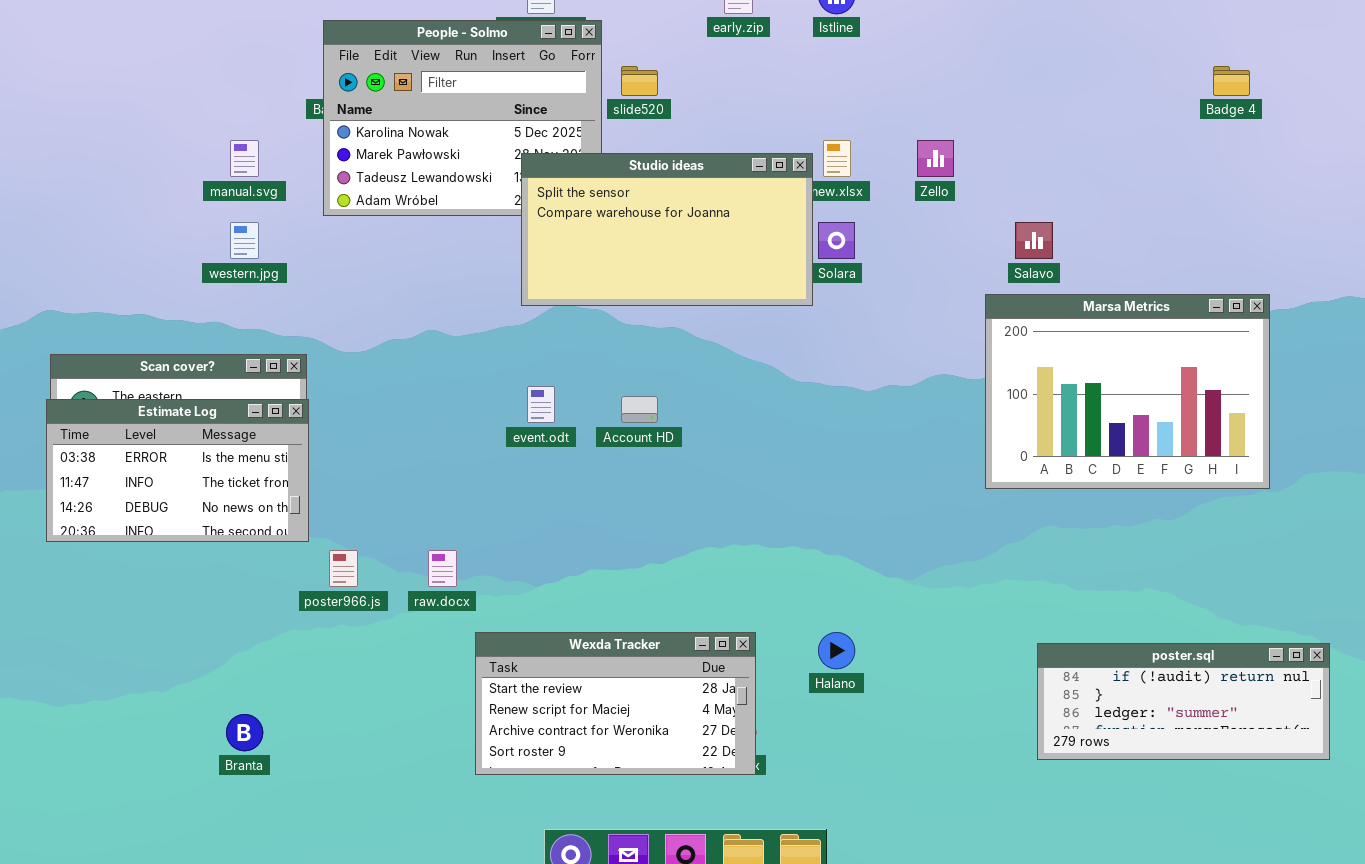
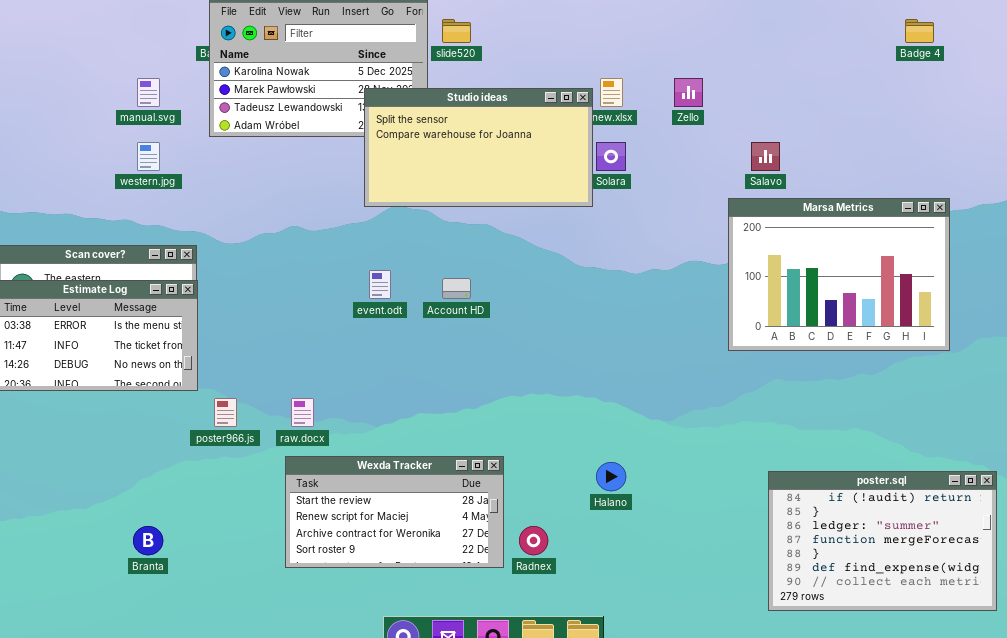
Wexda Tracker: [475,632,756,775] -> [285,456,504,568], moved
poster.sql: [1037,643,1330,760] -> [768,471,997,611], resized

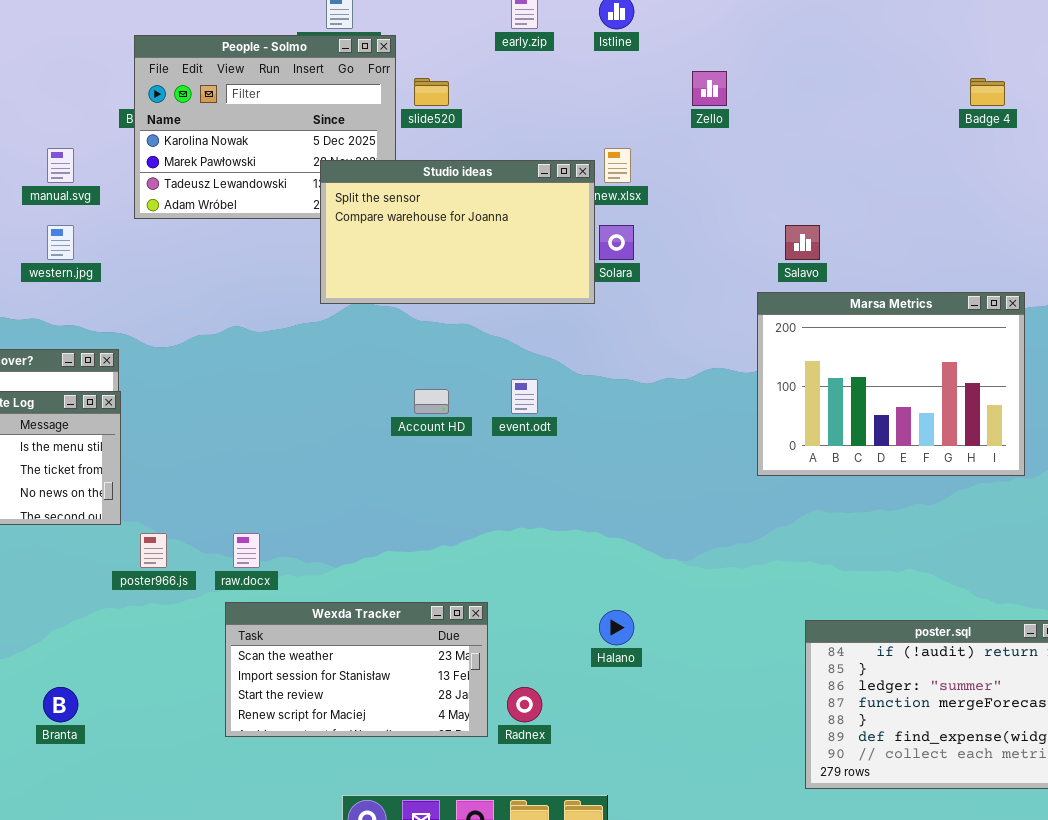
Zello: [674,78,703,107] -> [692,71,727,106], moved
event.odt: [369,270,391,299] -> [511,379,538,414], moved
Wexda Tracker: [285,456,504,568] -> [225,602,488,737], scrolled up 2 rows

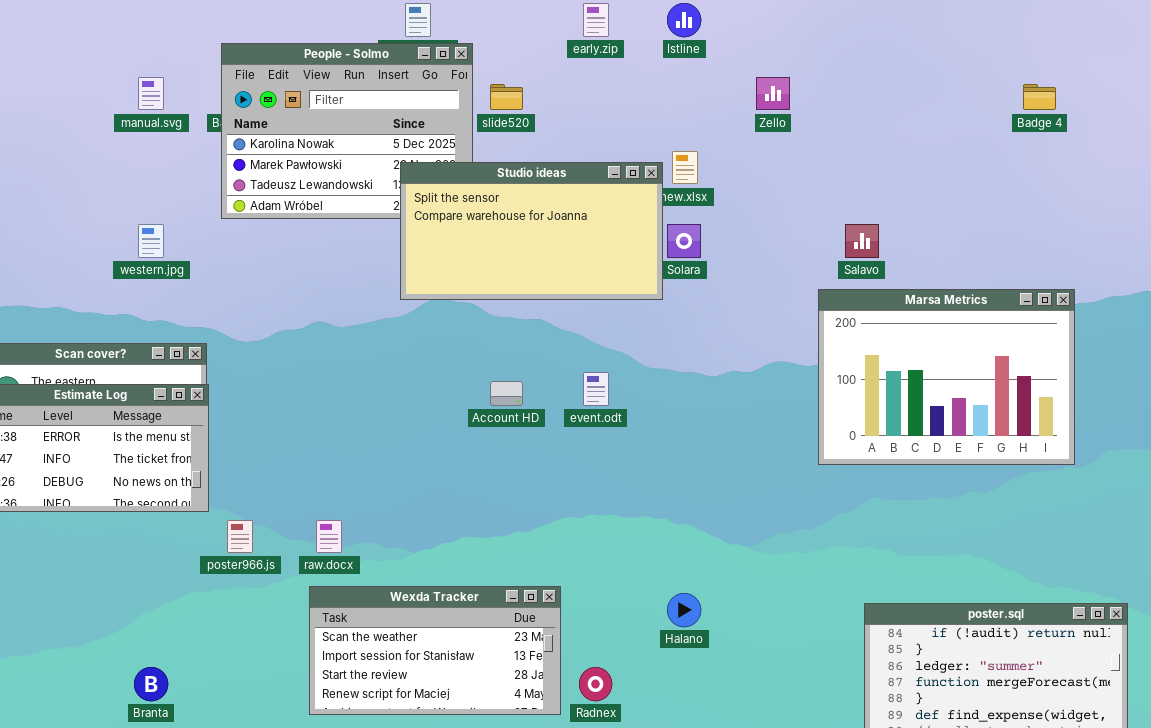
manual.svg: [47,148,74,183] -> [138,77,164,110], moved

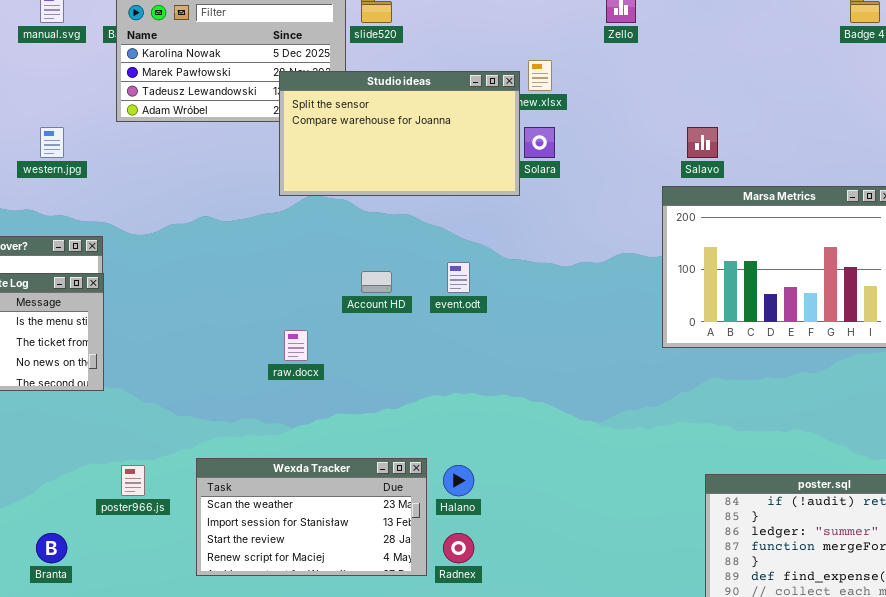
poster966.js: [227,520,253,553] -> [121,465,145,496], moved
raw.docx: [316,520,342,553] -> [284,330,308,361], moved
Halano: [667,593,701,627] -> [443,465,474,496], moved

